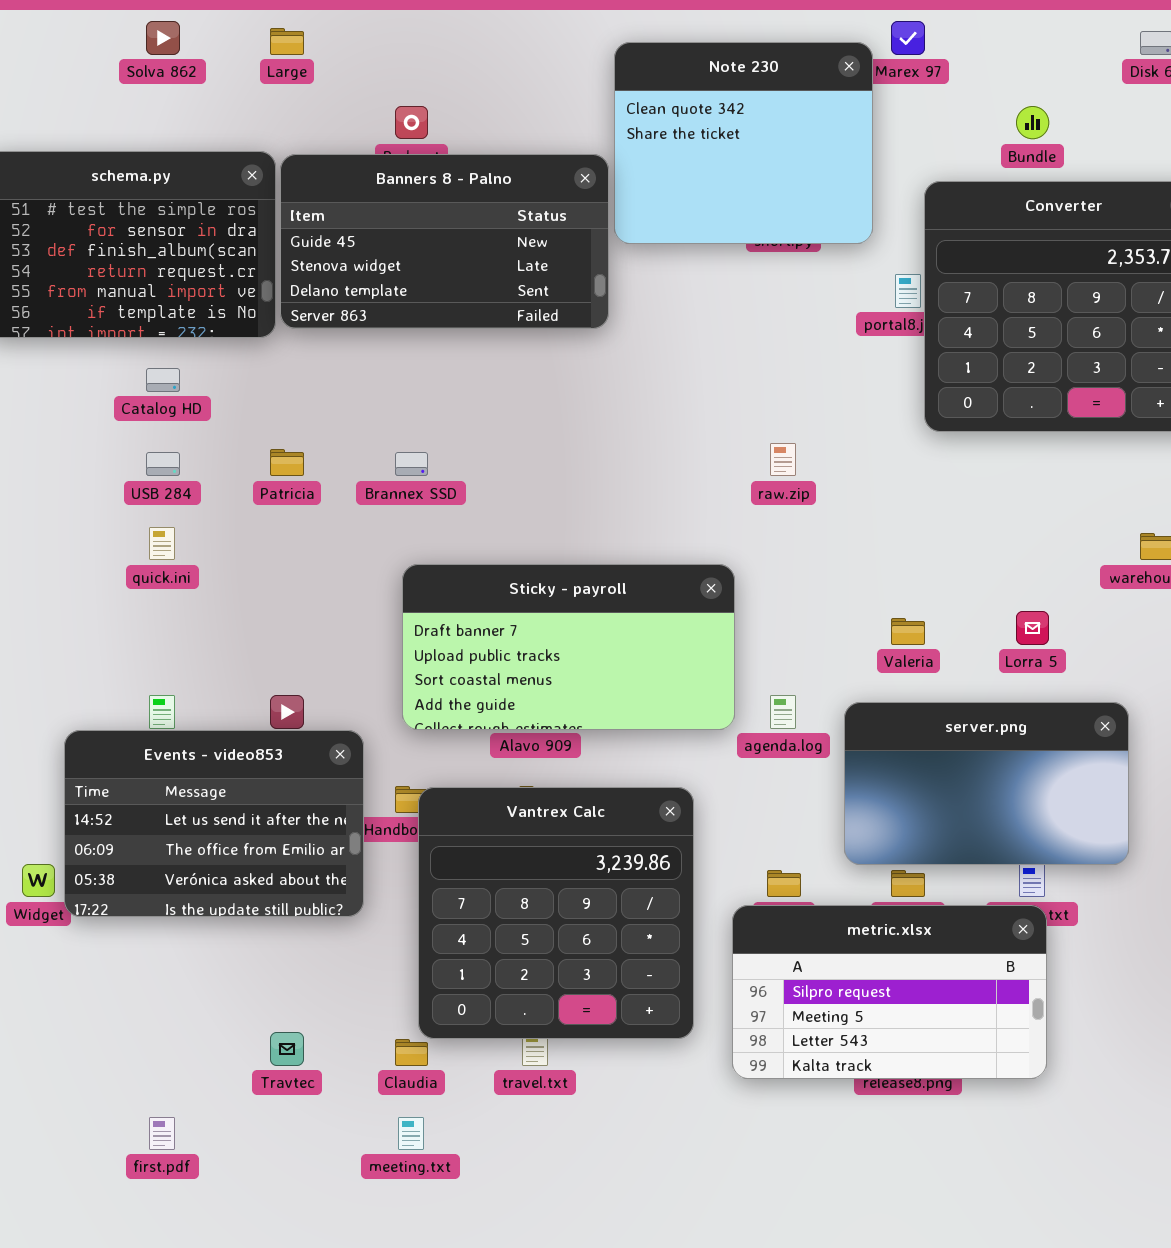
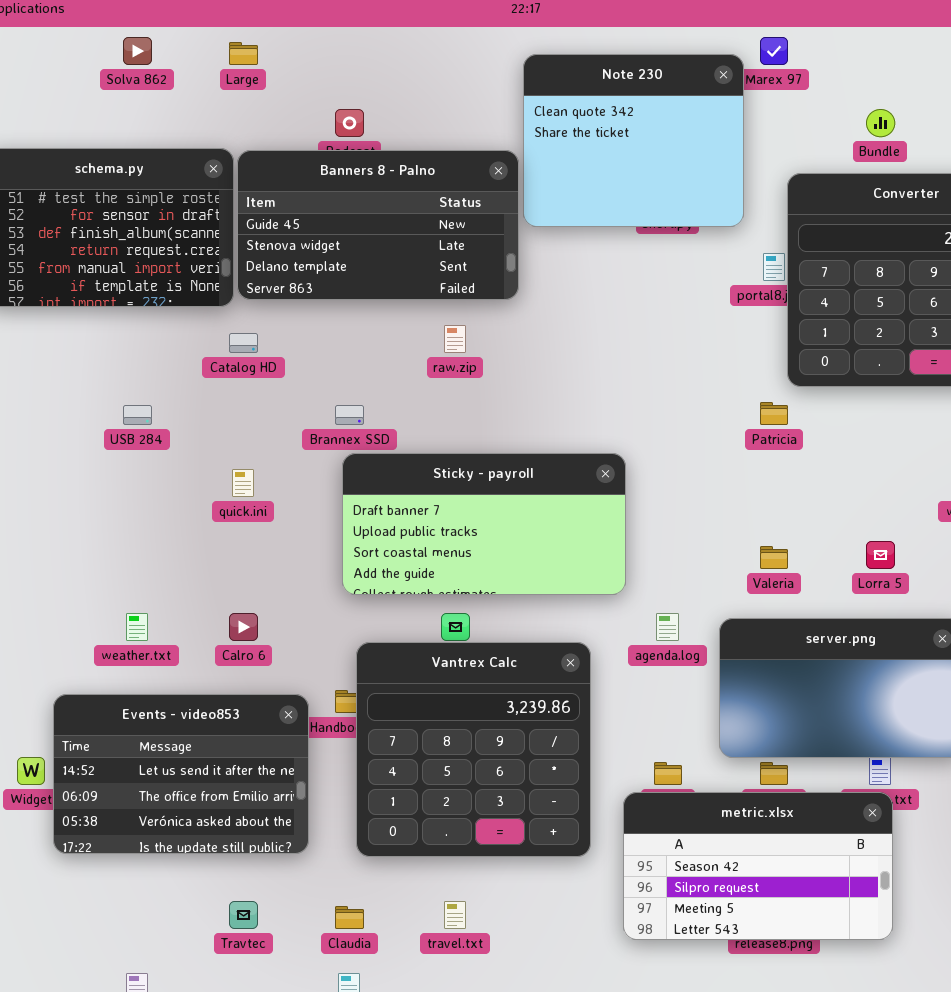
Catalog HD: [146,368,180,392] -> [229,333,258,353], moved
raw.zip: [770,443,796,476] -> [444,325,466,353], moved
Patricia: [270,449,304,476] -> [760,402,788,425], moved
quick.ini: [149,527,175,560] -> [232,469,254,497], moved
Sticky - payroll: [402,564,735,730] -> [342,453,626,595], moved
Events - video853: [64,730,364,917] -> [53,694,309,854], moved
Vantrex Calc: [418,787,694,1039] -> [356,642,591,857], moved
metric.xlsx: [732,905,1047,1079] -> [623,792,893,940], scrolled up 1 row

